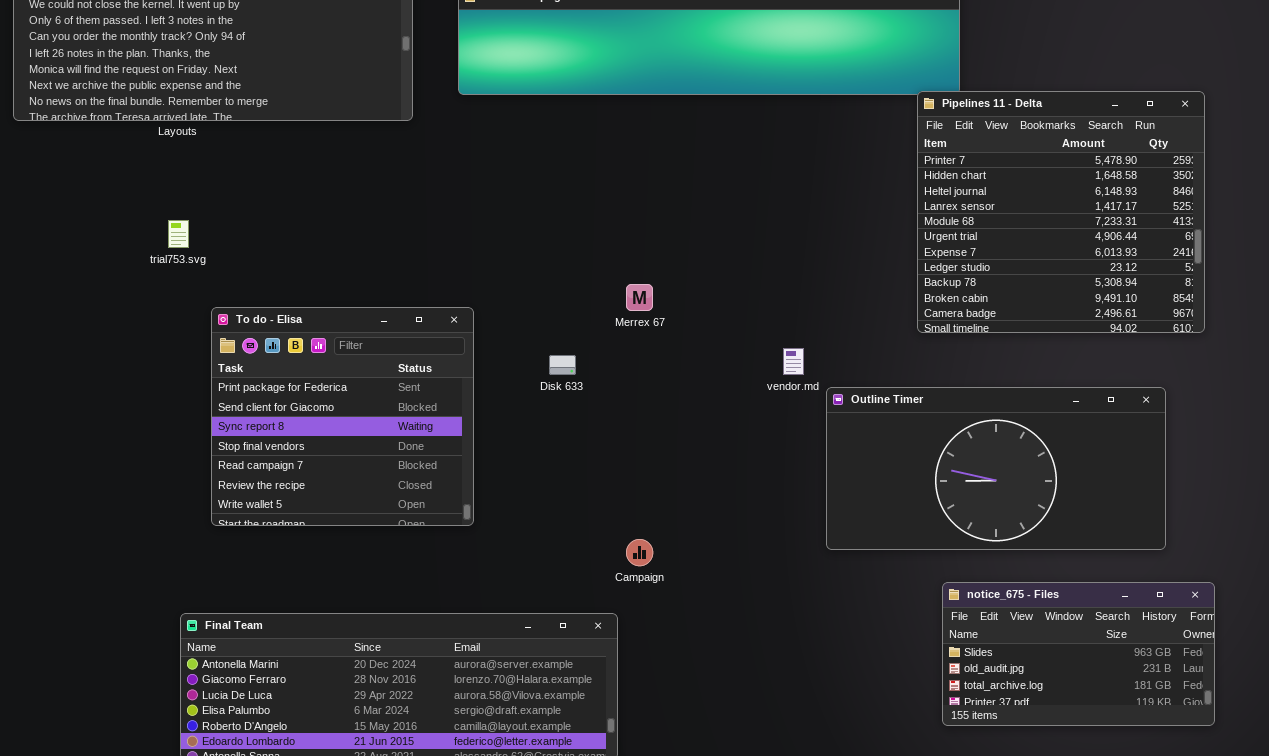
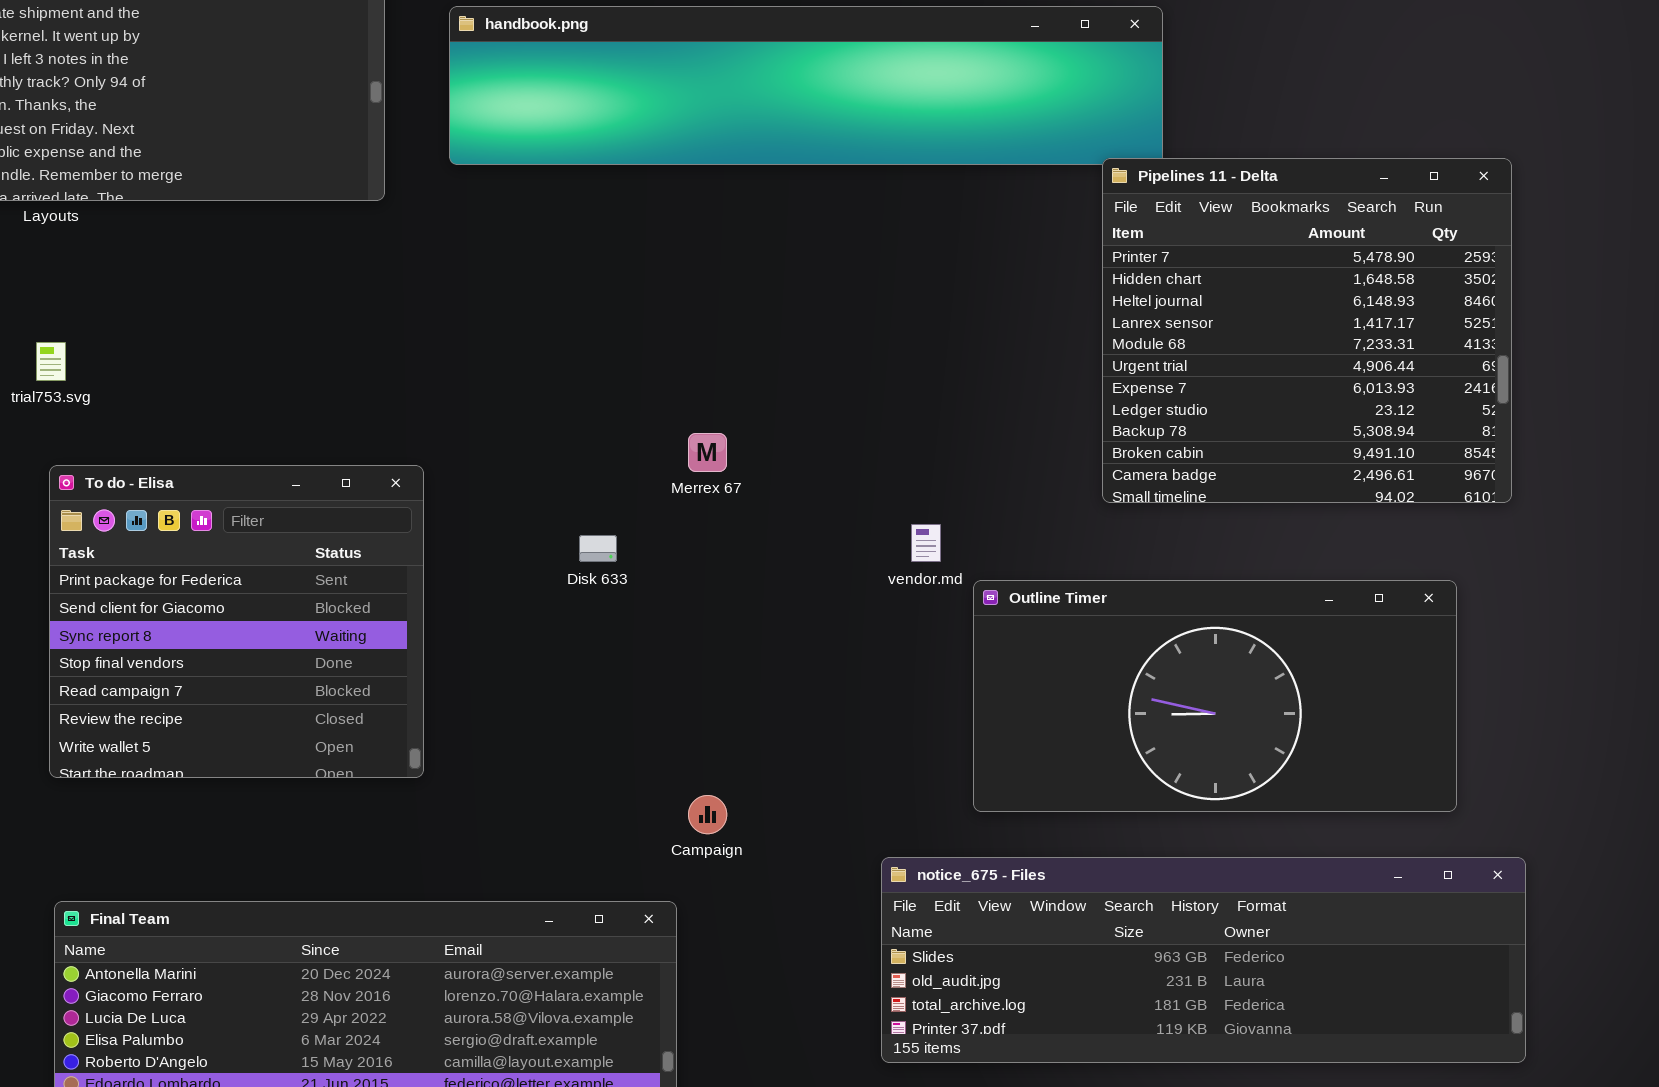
To do - Elisa: [211,307,474,526] -> [49,465,424,778], moved
notice_675 - Files: [942,582,1215,726] -> [881,857,1526,1063], resized

